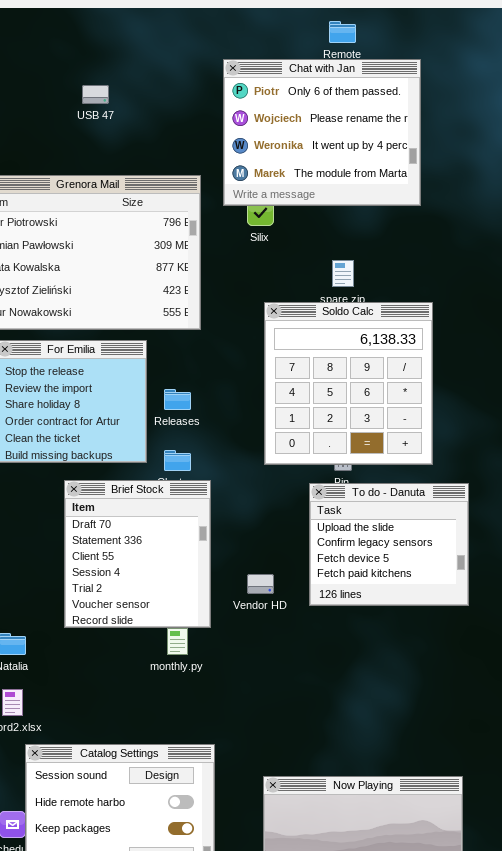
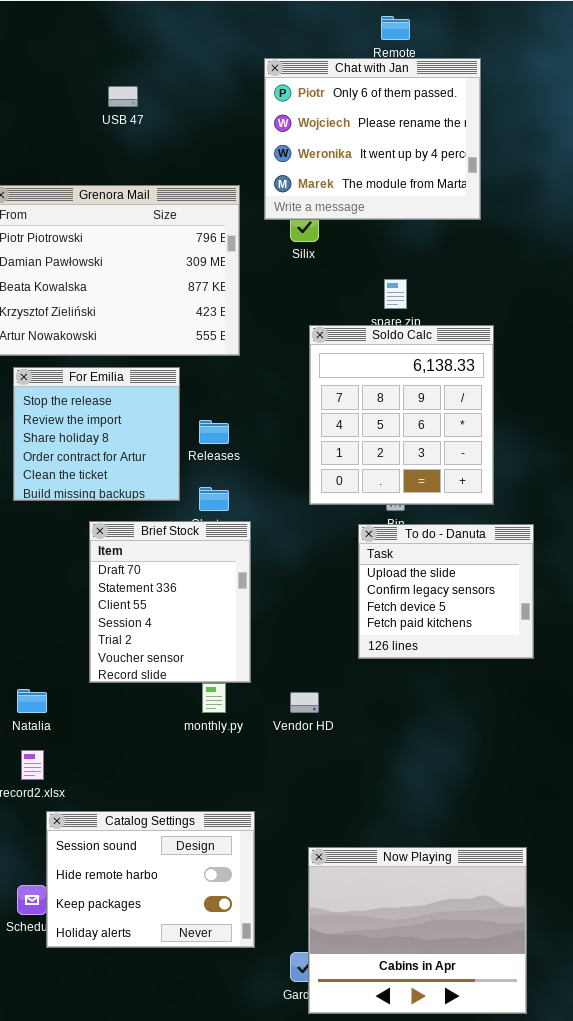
Vendor HD: [247,574,274,594] -> [290,692,319,713], moved

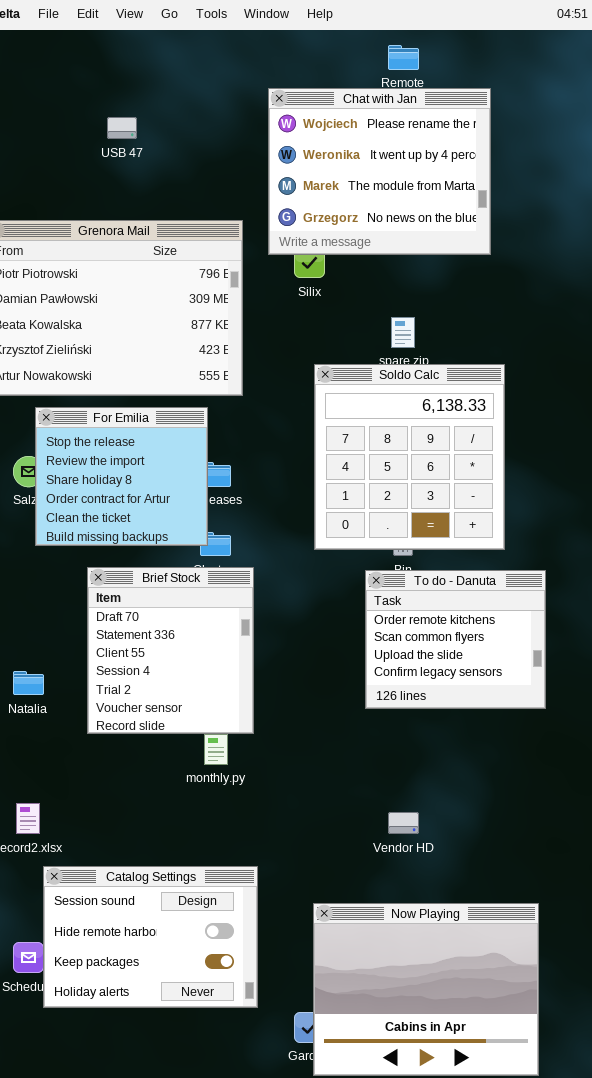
Chat with Jan: [264,58,481,220] -> [268,88,491,255], scrolled down 1 row
For Emilia: [13,367,180,501] -> [35,407,208,546], moved
To do - Danuta: [358,524,534,659] -> [365,570,546,709], scrolled up 2 rows
Natalia: [17,689,47,713] -> [13,671,44,695], moved
Vendor HD: [290,692,319,713] -> [388,812,419,834], moved

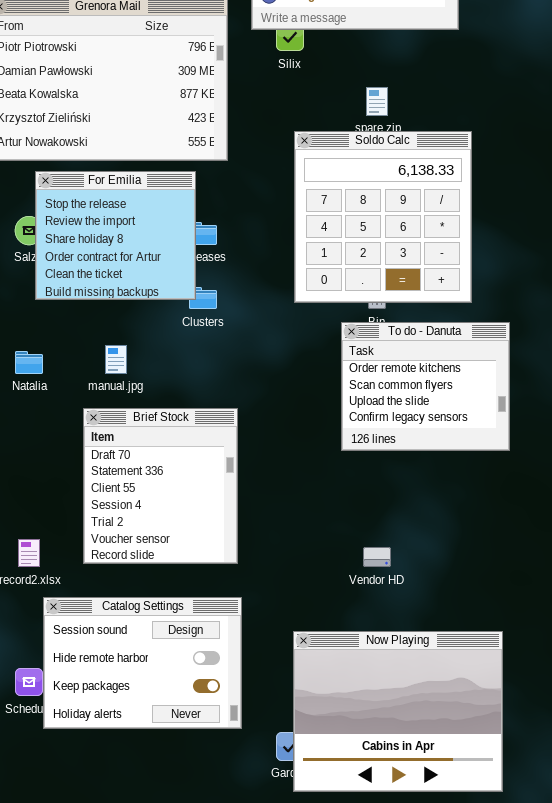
Brief Stock: [87,567,254,734] -> [83,408,238,564], moved
Natalia: [13,671,44,695] -> [15,351,43,374], moved

